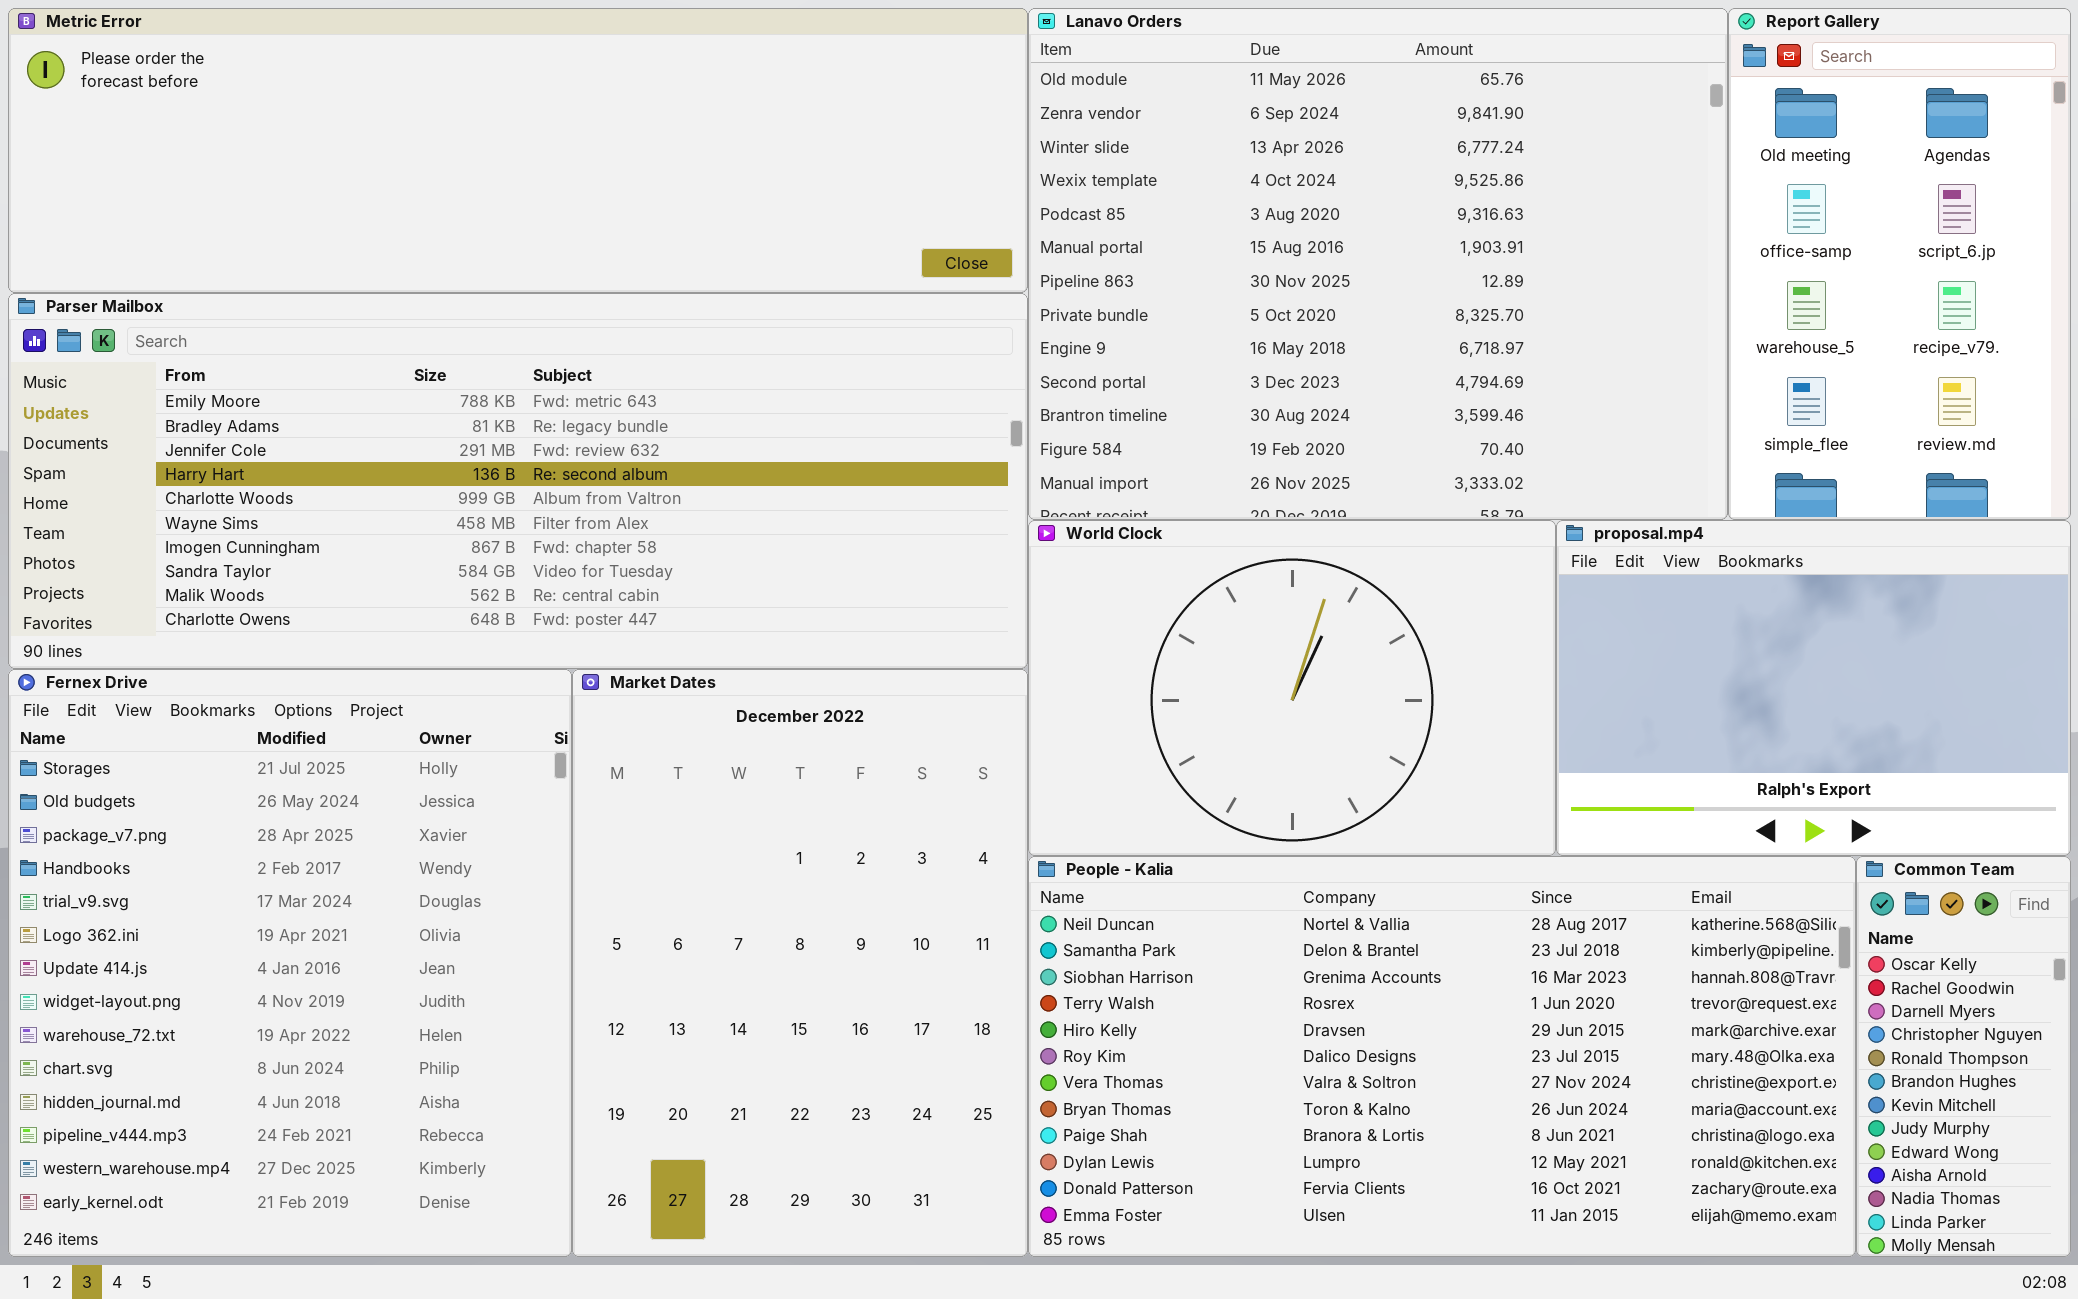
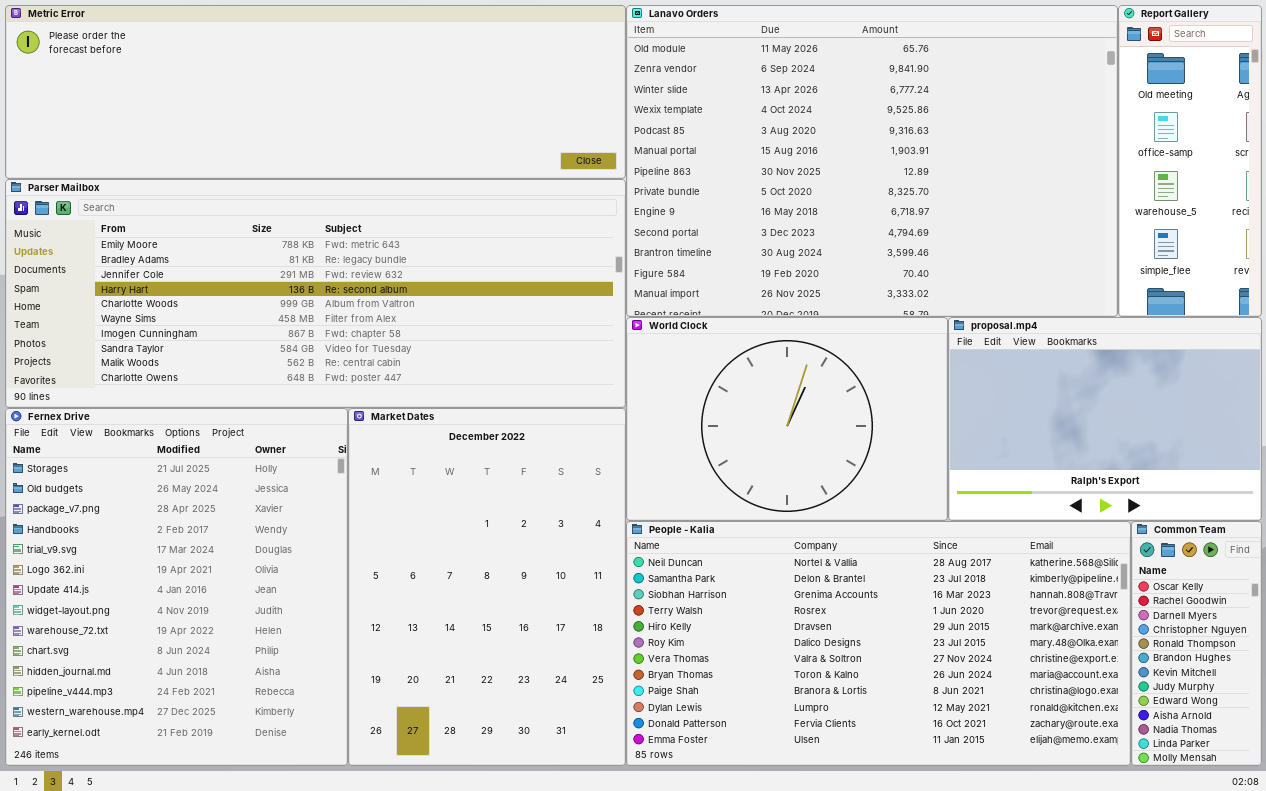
Lanavo Orders: [1028,8,1728,520] -> [626,5,1118,317], resized
Report Gallery: [1728,8,2071,520] -> [1118,5,1262,317], resized

